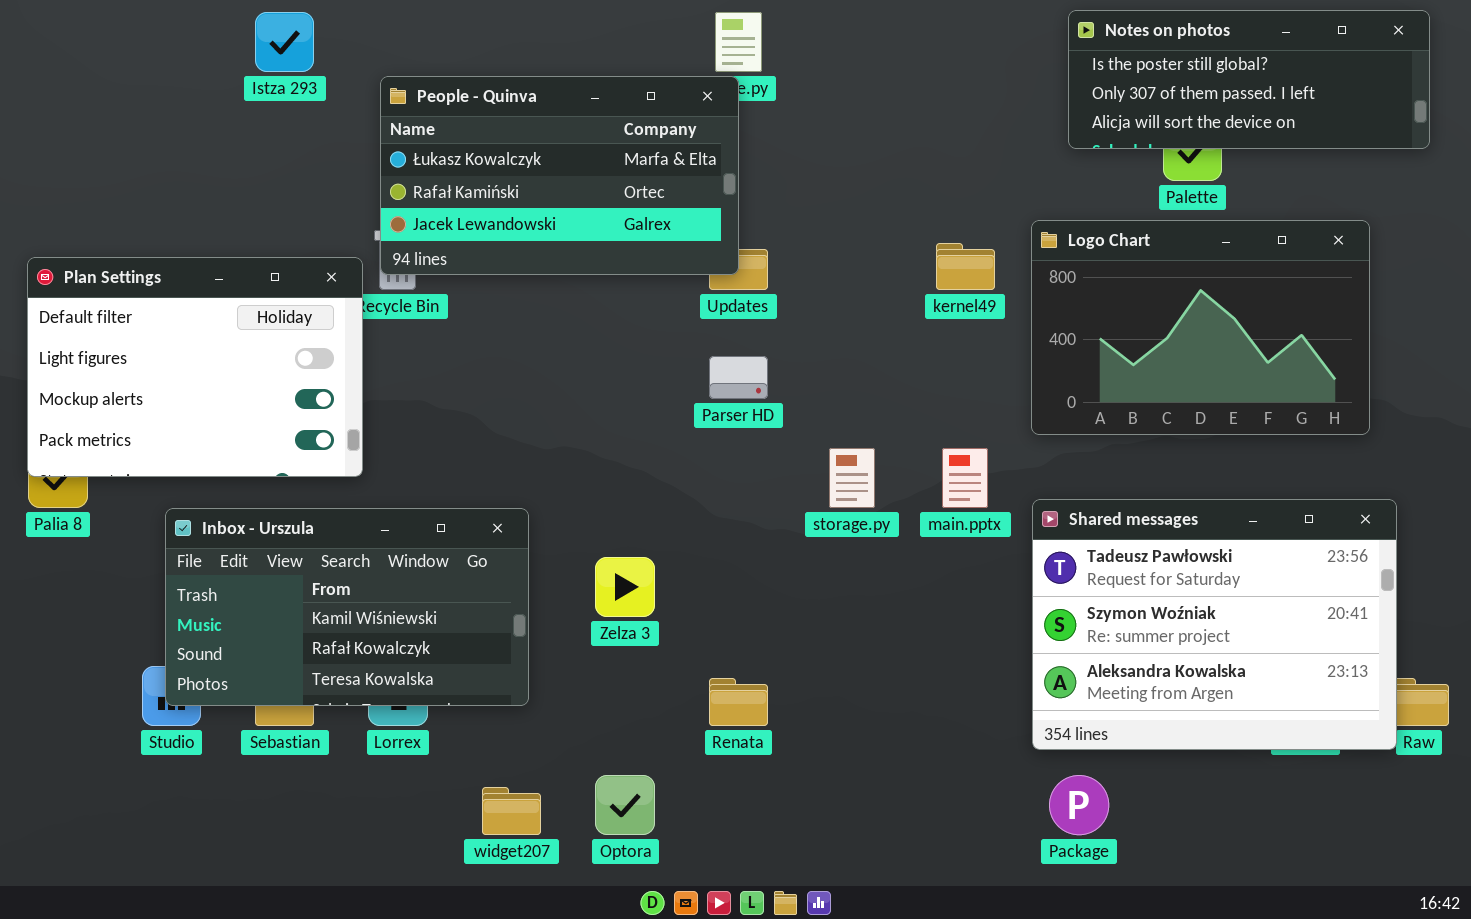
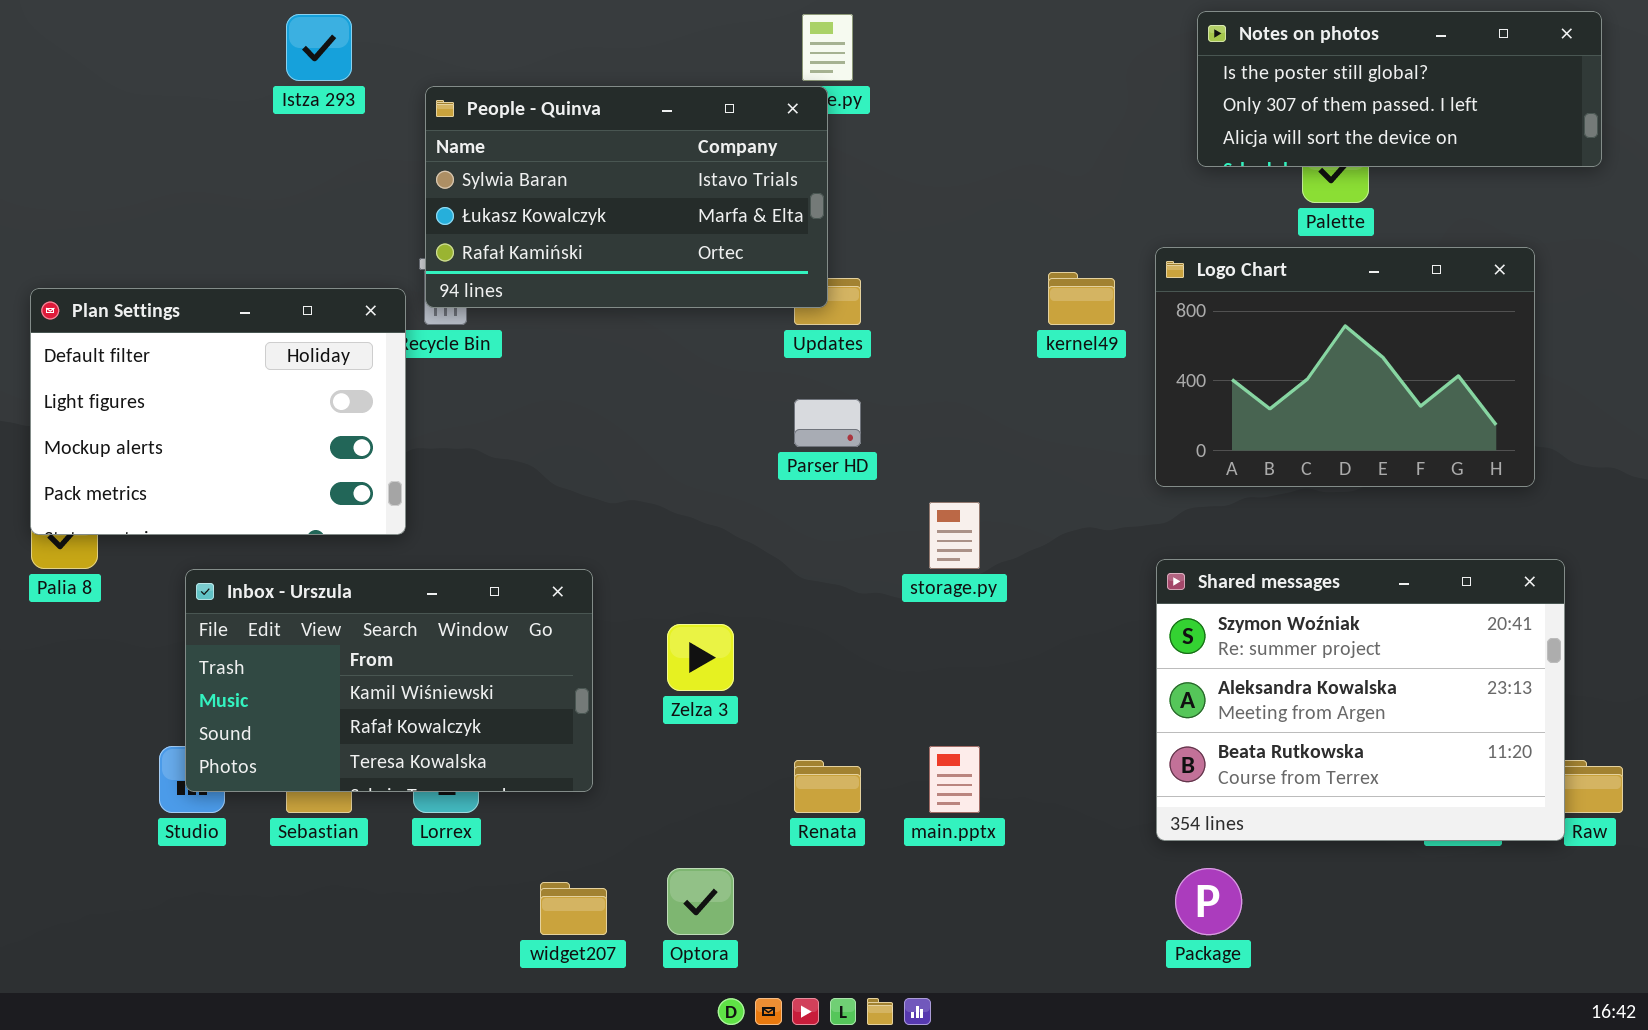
People - Quinva: [380,76,739,275] -> [425,86,828,308], scrolled up 1 row
main.pptx: [942,448,988,508] -> [929,746,980,813], moved
Shared messages: [1032,499,1397,750] -> [1156,559,1565,841], scrolled down 1 row

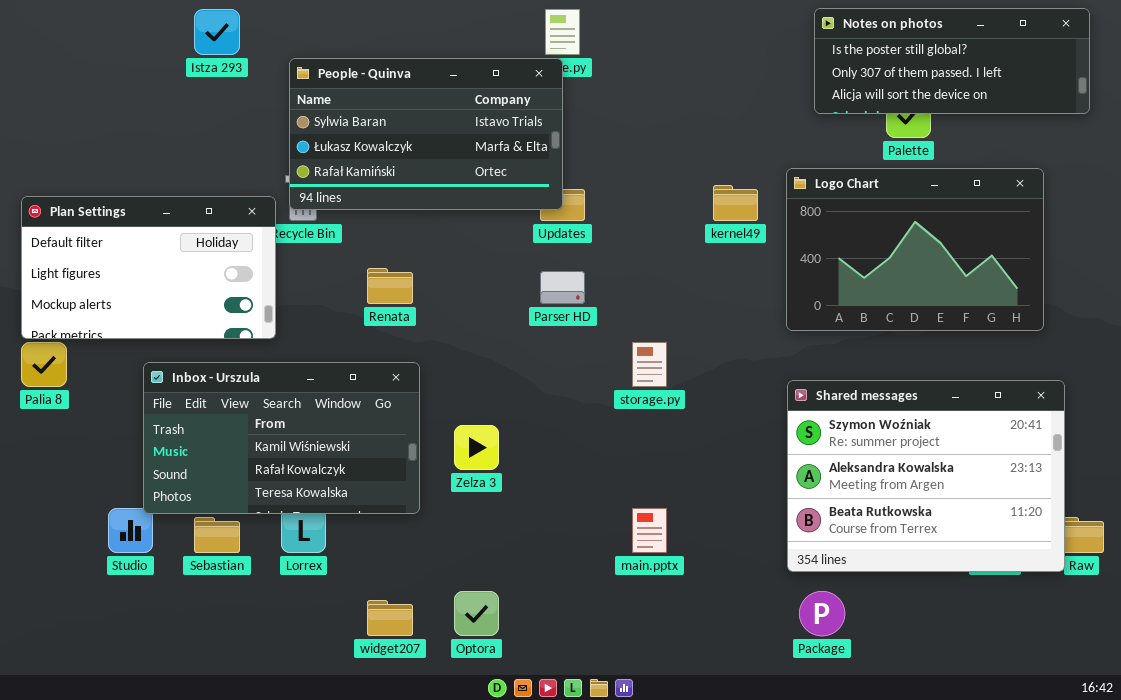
Plan Settings: [30,288,406,535] -> [21,196,276,339], resized
Inbox - Urszula: [185,569,593,792] -> [143,362,420,514], moved
Renata: [794,760,861,813] -> [367,268,413,304], moved

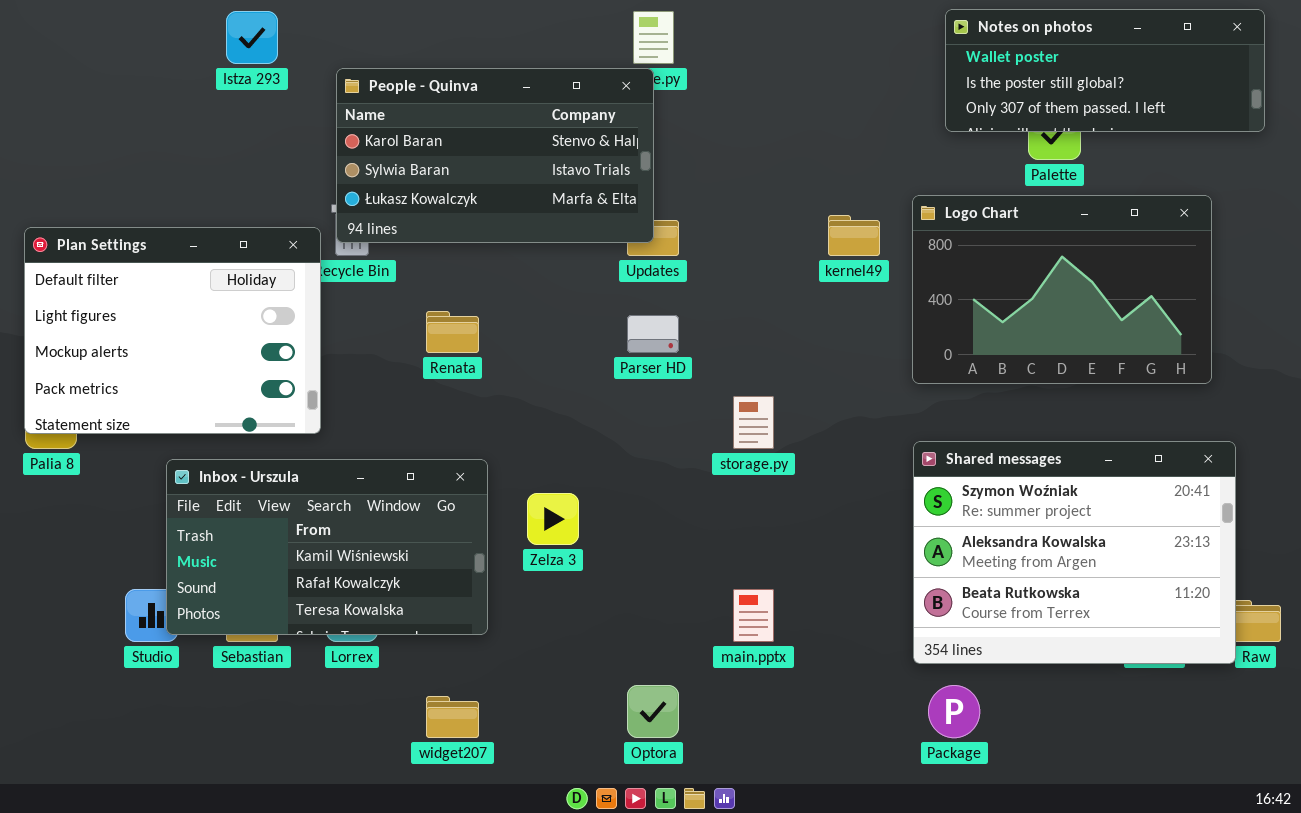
Notes on photos: [814,8,1090,114] -> [945,9,1265,132], scrolled up 1 row
People - Quinva: [289,58,563,210] -> [336,68,654,243], scrolled up 1 row
Plan Settings: [21,196,276,339] -> [24,227,321,434], resized
Inbox - Urszula: [143,362,420,514] -> [166,459,488,635], moved
Optora: [454,591,499,636] -> [627,685,679,738], moved

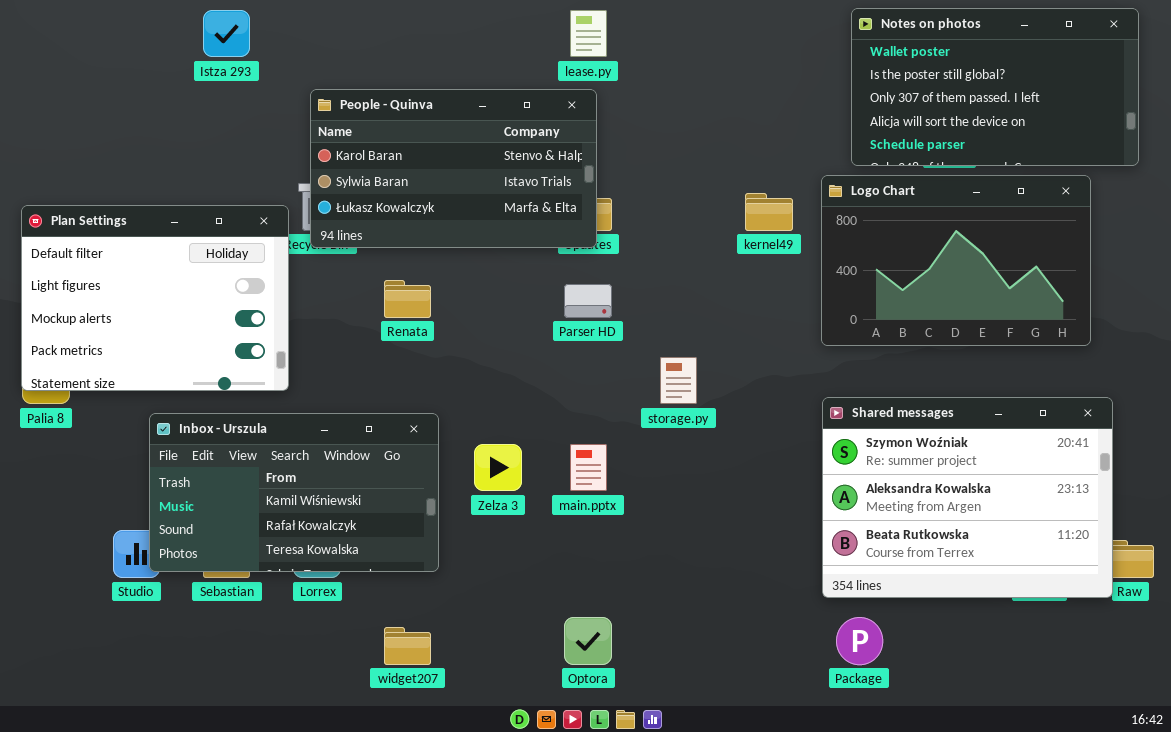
Notes on photos: [945,9,1265,132] -> [851,8,1139,166], resized
People - Quinva: [336,68,654,243] -> [310,89,597,248], moved
main.pptx: [733,589,774,642] -> [570,444,607,491], moved

